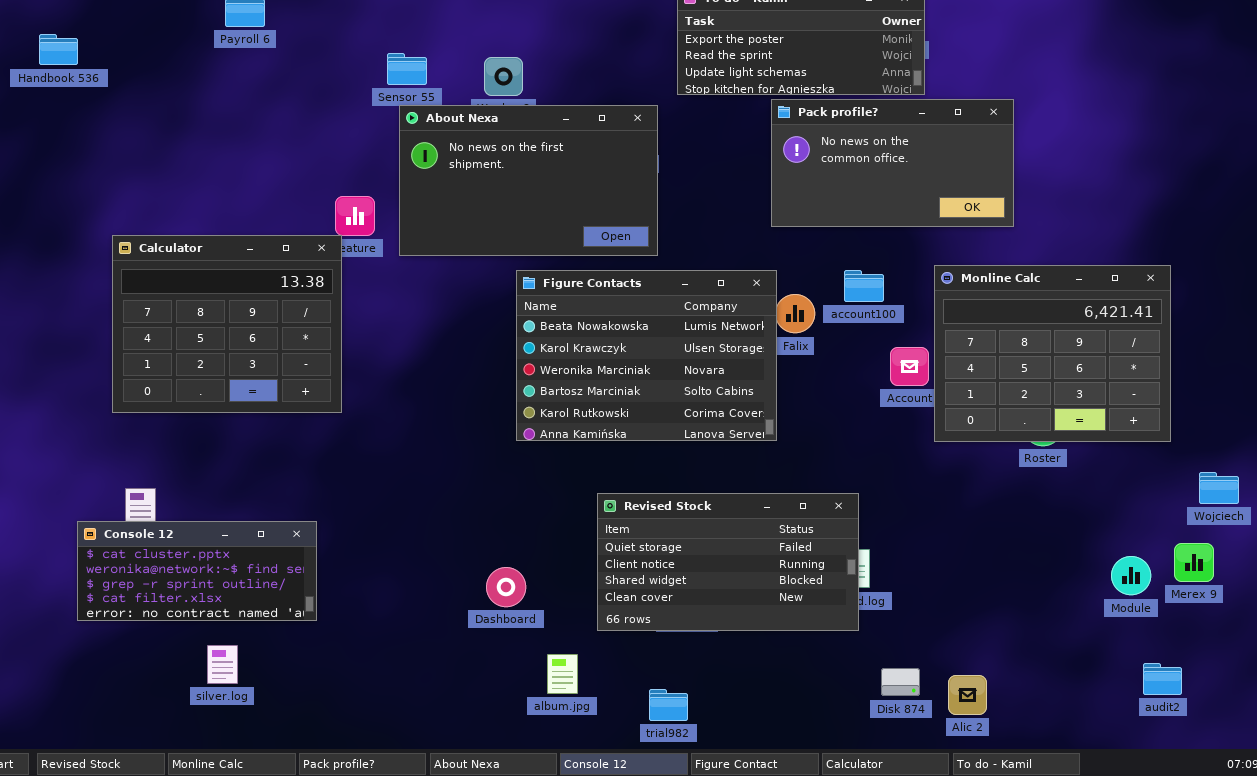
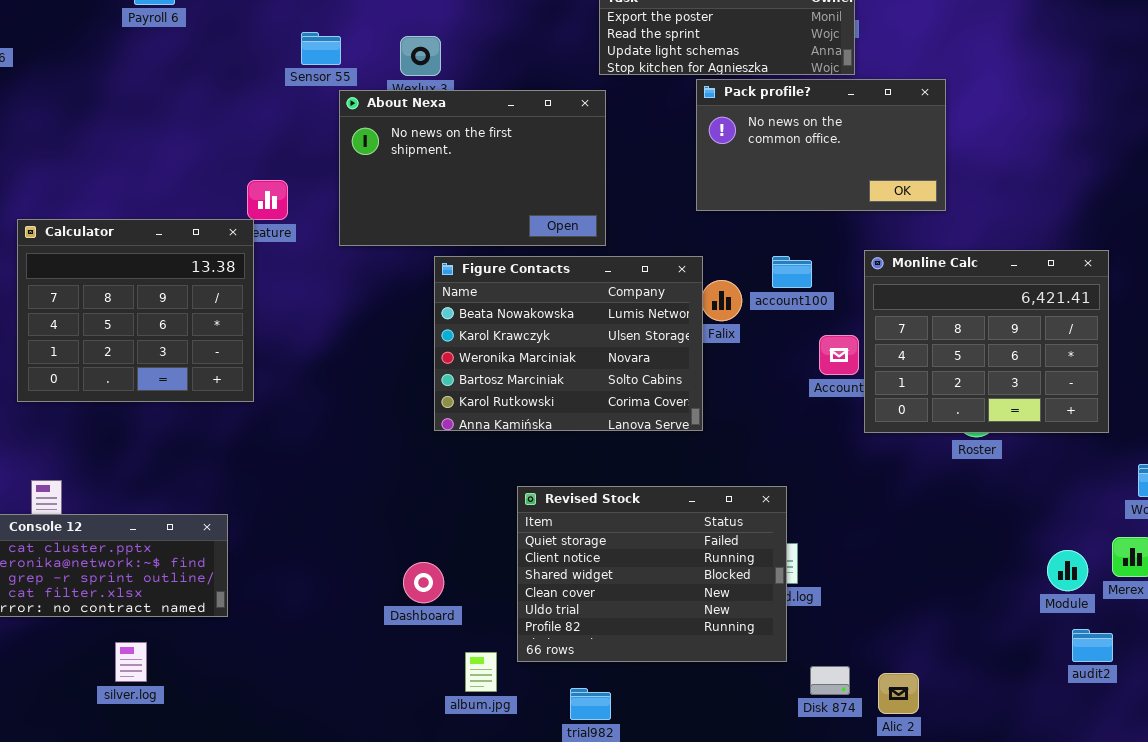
About Nexa: [399,105,658,256] -> [339,90,606,246], moved
Revised Stock: [597,493,859,631] -> [517,486,787,662], resized
audit2: [1143,663,1182,695] -> [1072,629,1113,662], moved

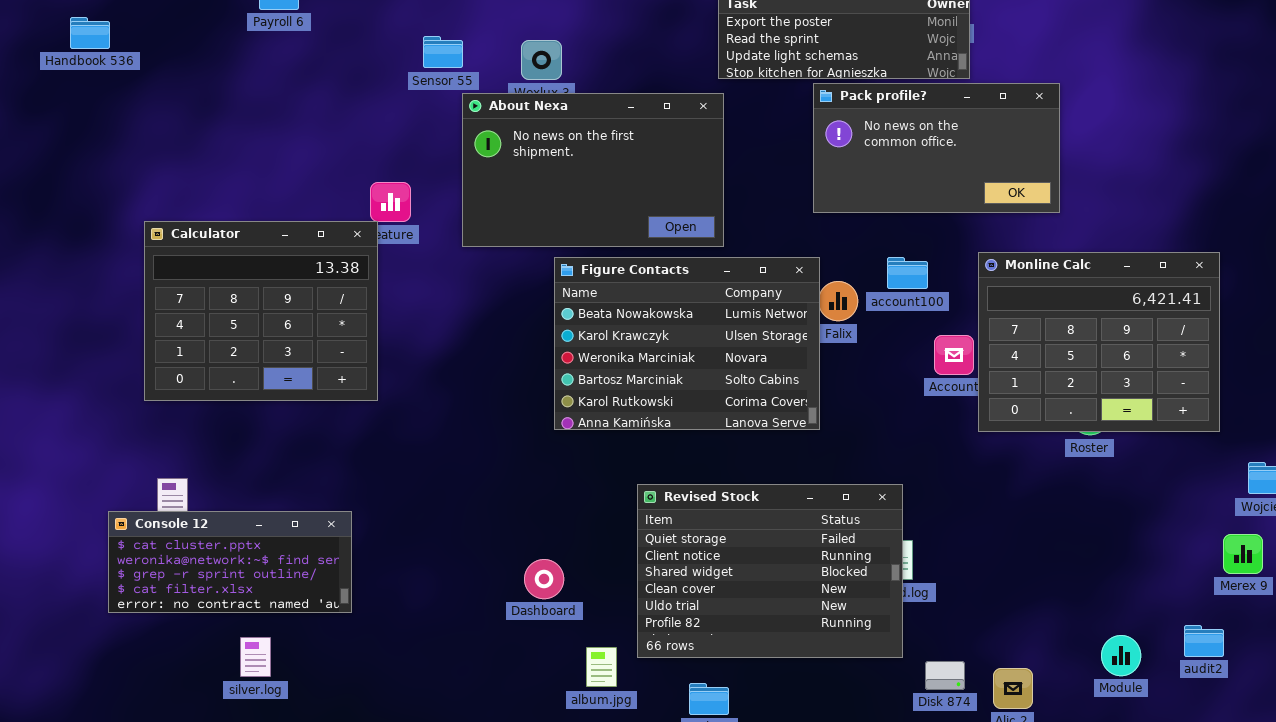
Module: [1047,550,1088,591] -> [1101,635,1141,676], moved

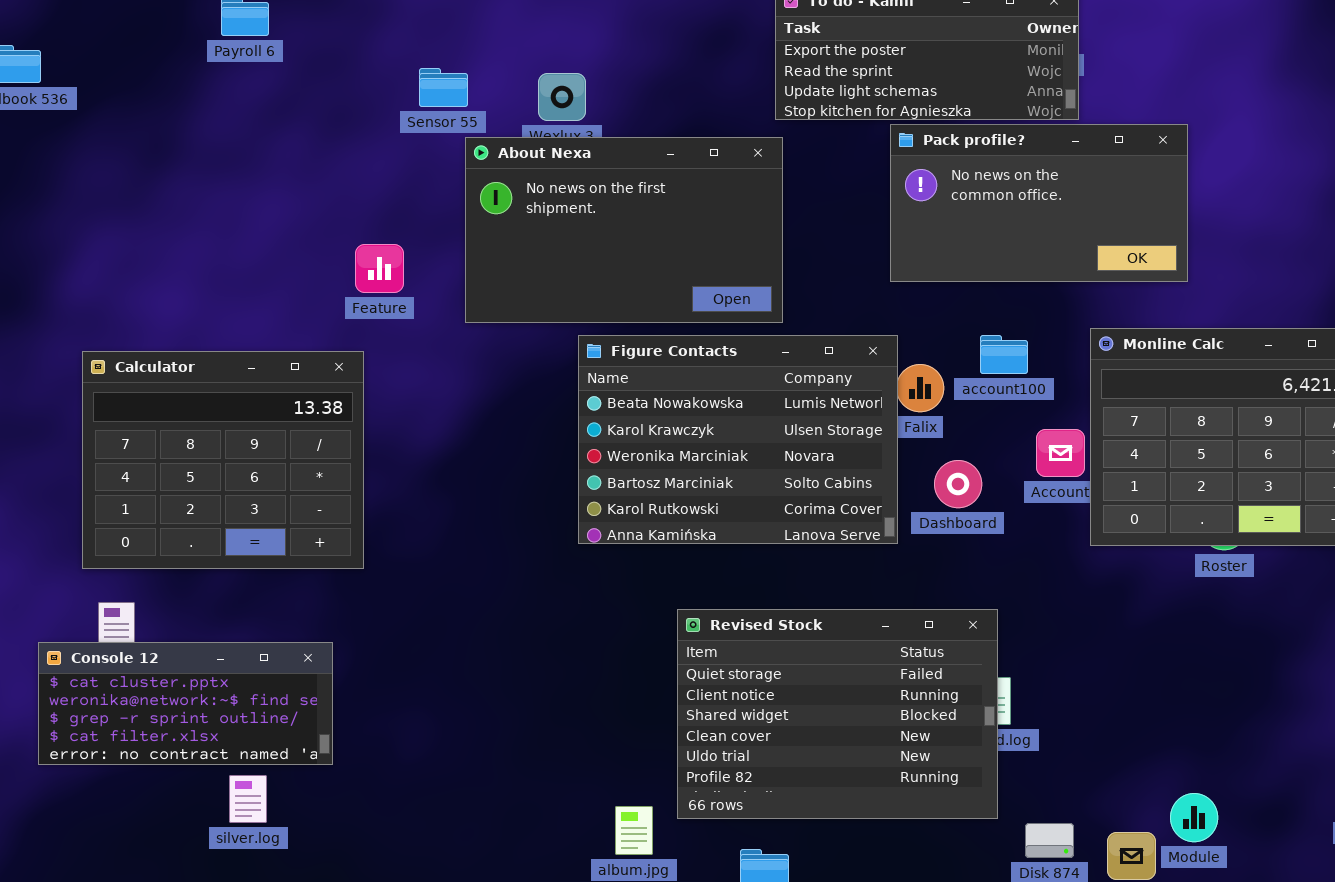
Calculator: [144,221,378,401] -> [82,351,364,569], moved
Dashboard: [524,559,564,599] -> [934,460,982,508], moved
Module: [1101,635,1141,676] -> [1170,793,1218,842], moved
silver.log: [240,637,271,677] -> [229,775,267,823], moved

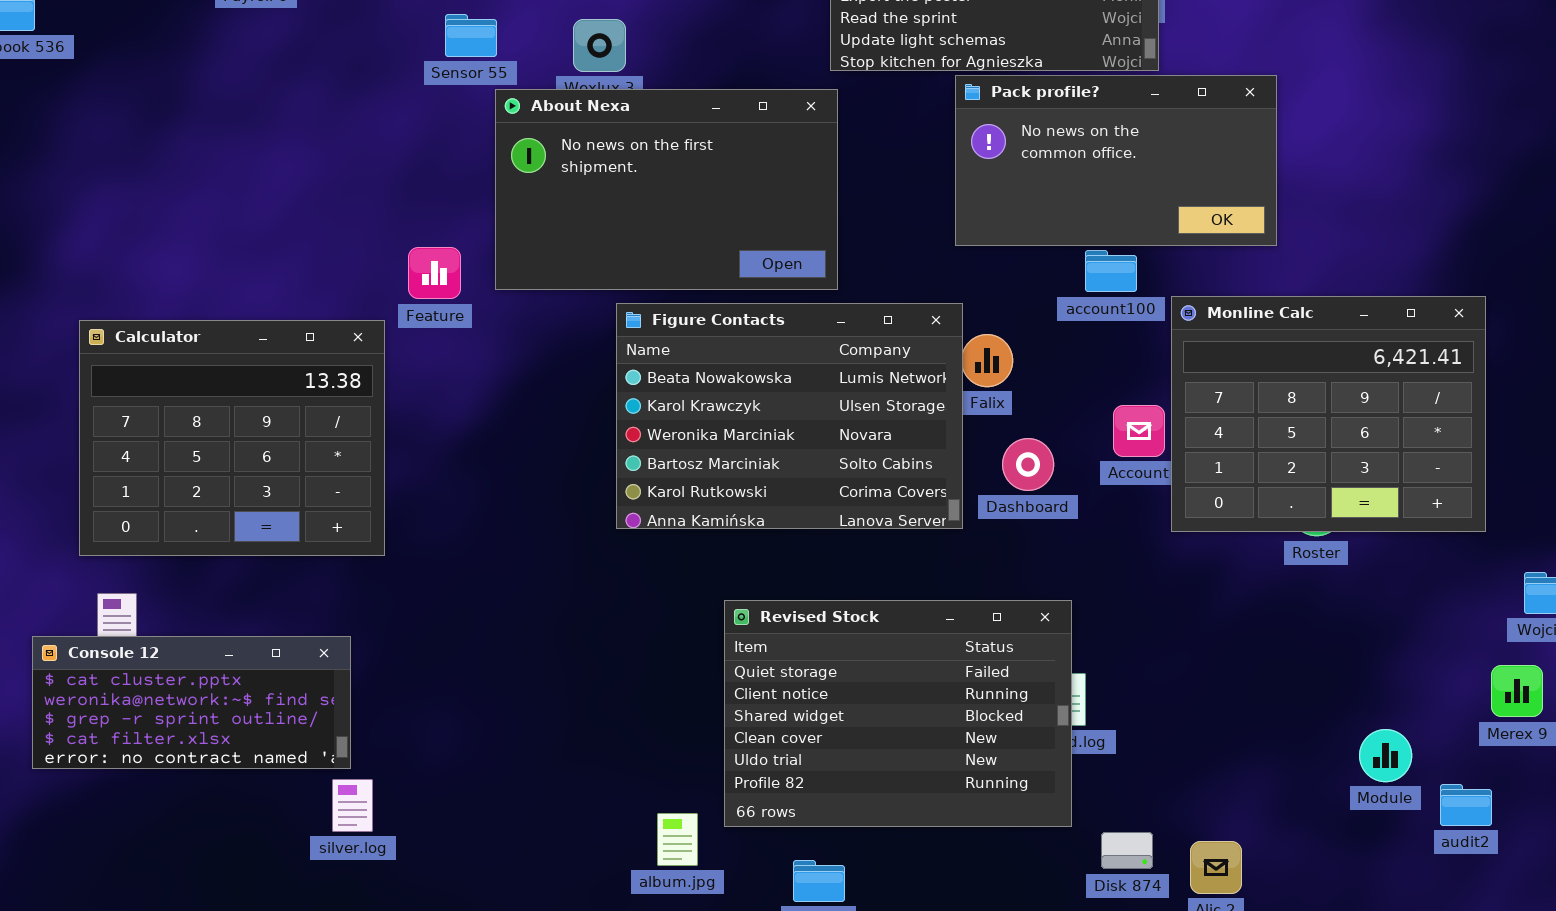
Feature: [355,244,404,293] -> [408,247,461,299], moved
account100: [980,335,1028,374] -> [1085,250,1137,292], moved
silver.log: [229,775,267,823] -> [332,779,373,832], moved
Module: [1170,793,1218,842] -> [1359,729,1412,782], moved

